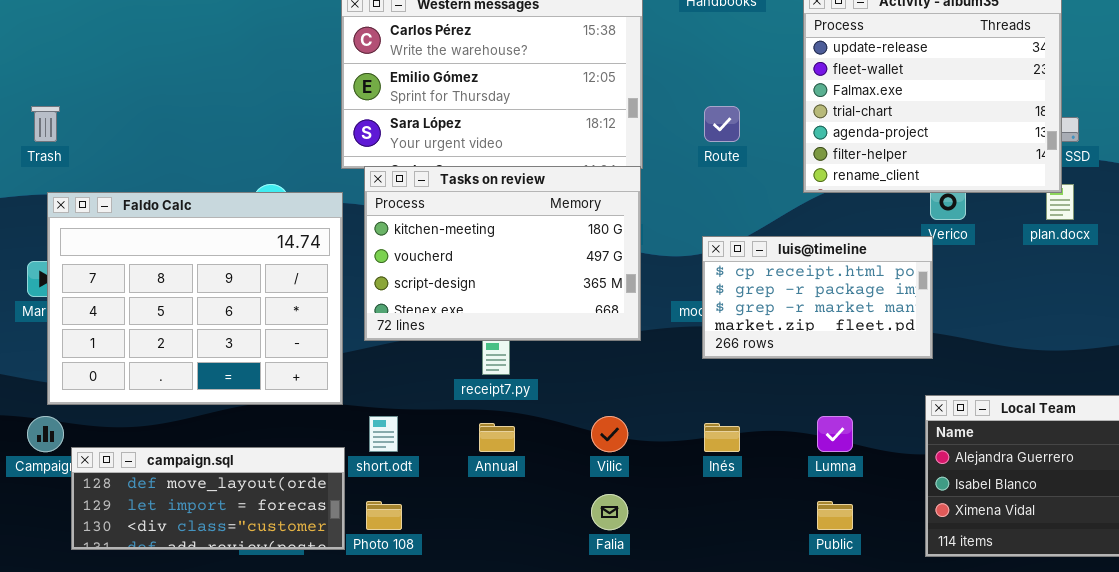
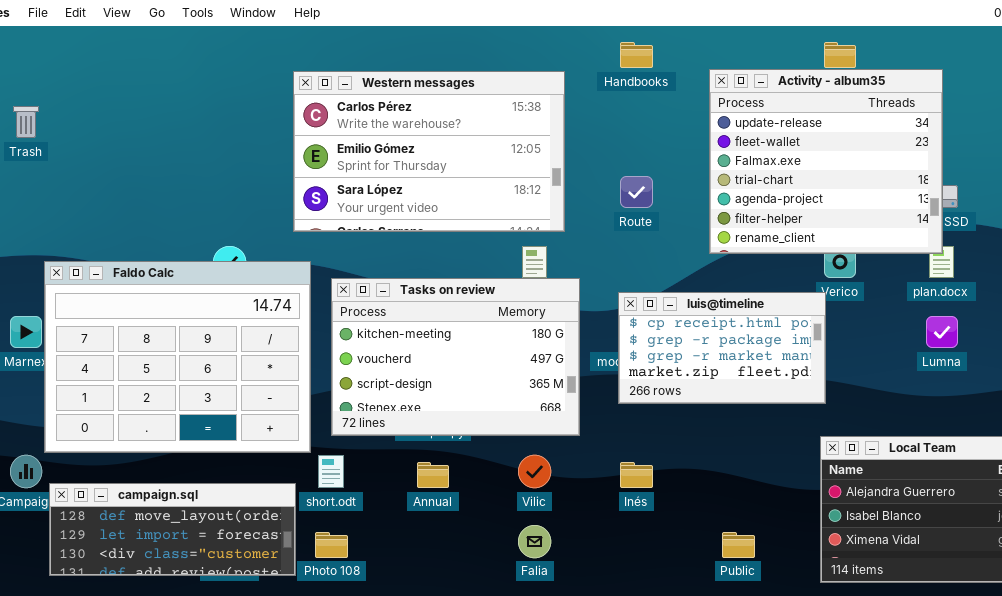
Trash: [31,106,60,142] -> [13,106,39,138], moved
Tasks on review: [364,166,641,341] -> [331,278,580,436], moved
Faldo Calc: [47,192,343,405] -> [44,261,311,453], moved
Lumna: [817,416,853,452] -> [926,316,958,348], moved

